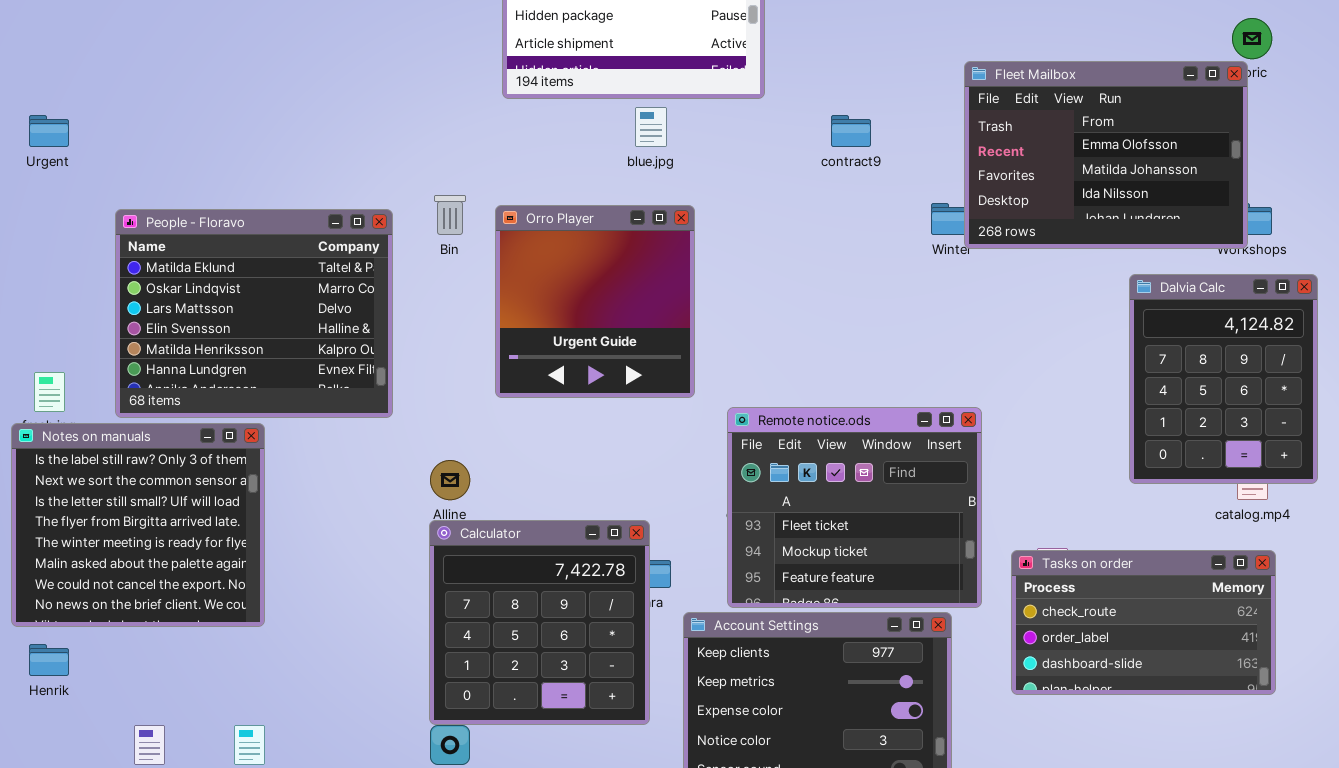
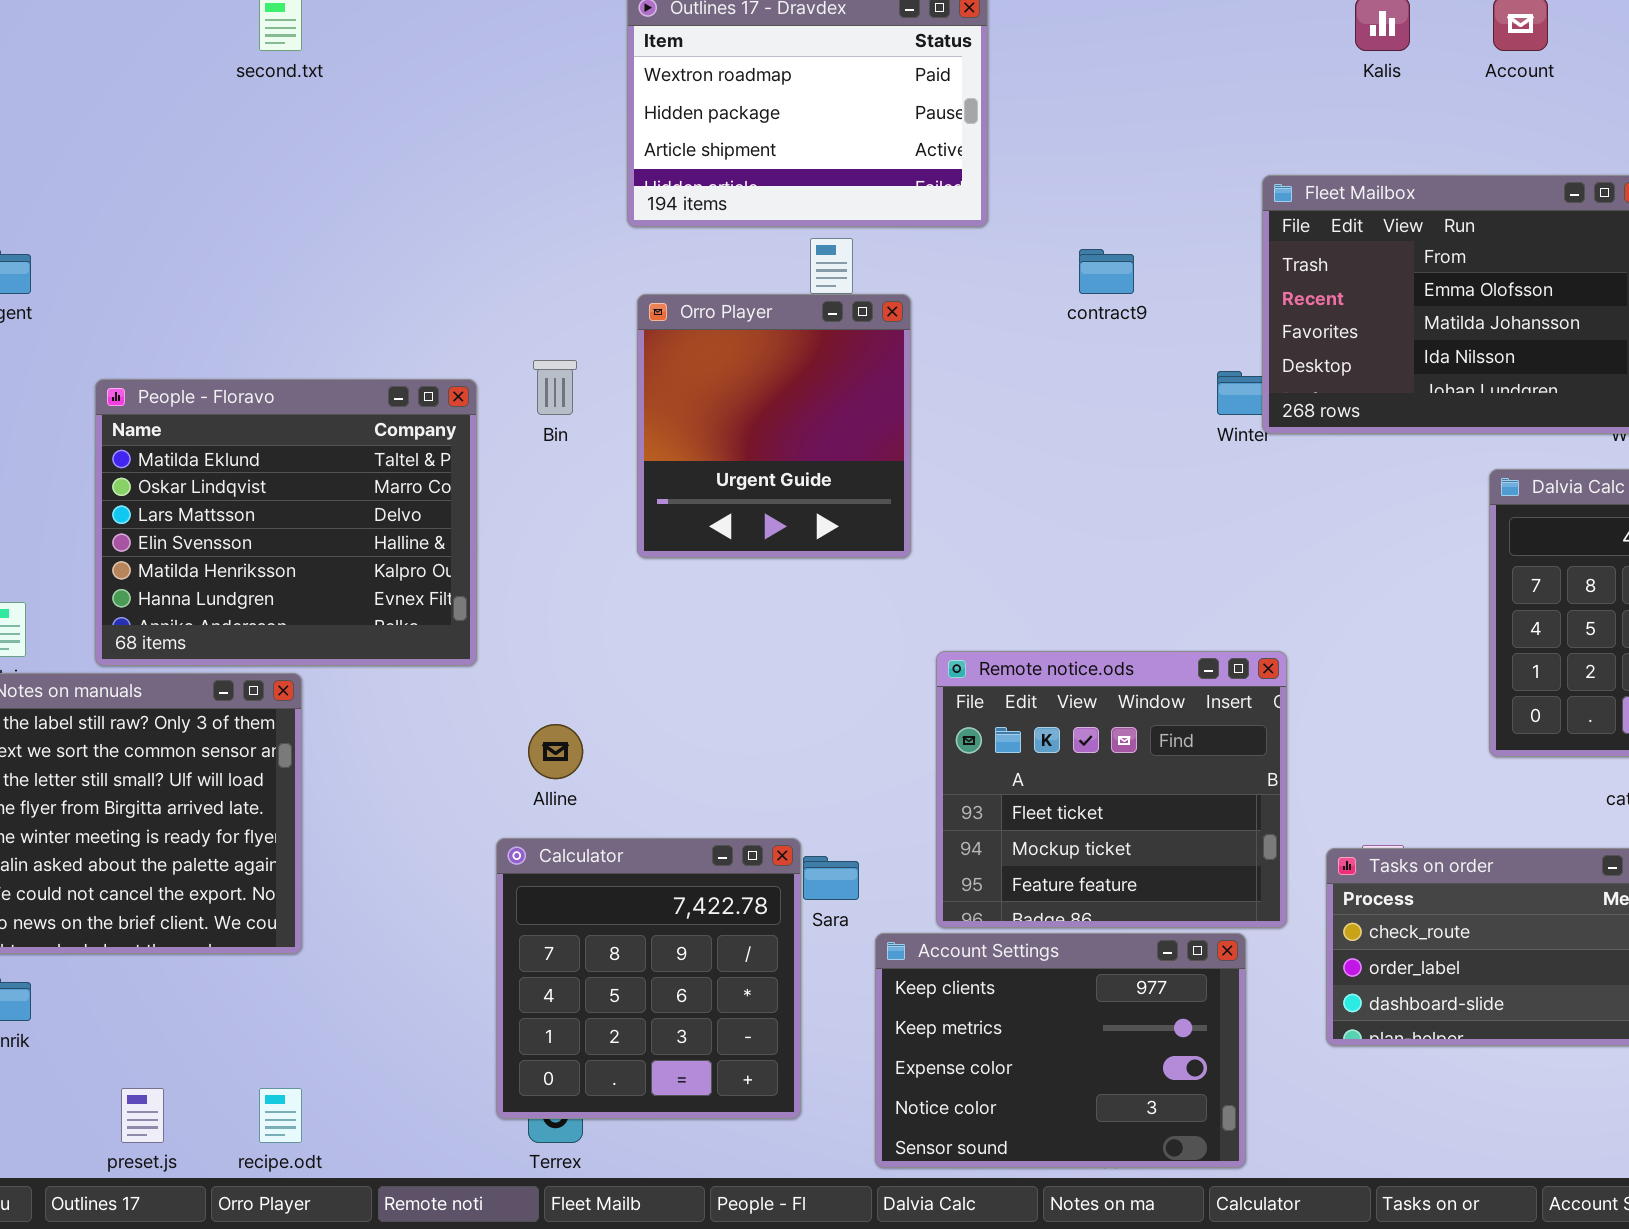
Orro Player: [495,205,695,398] -> [637,294,911,558], moved
Calculator: [429,520,650,725] -> [496,838,801,1119], moved

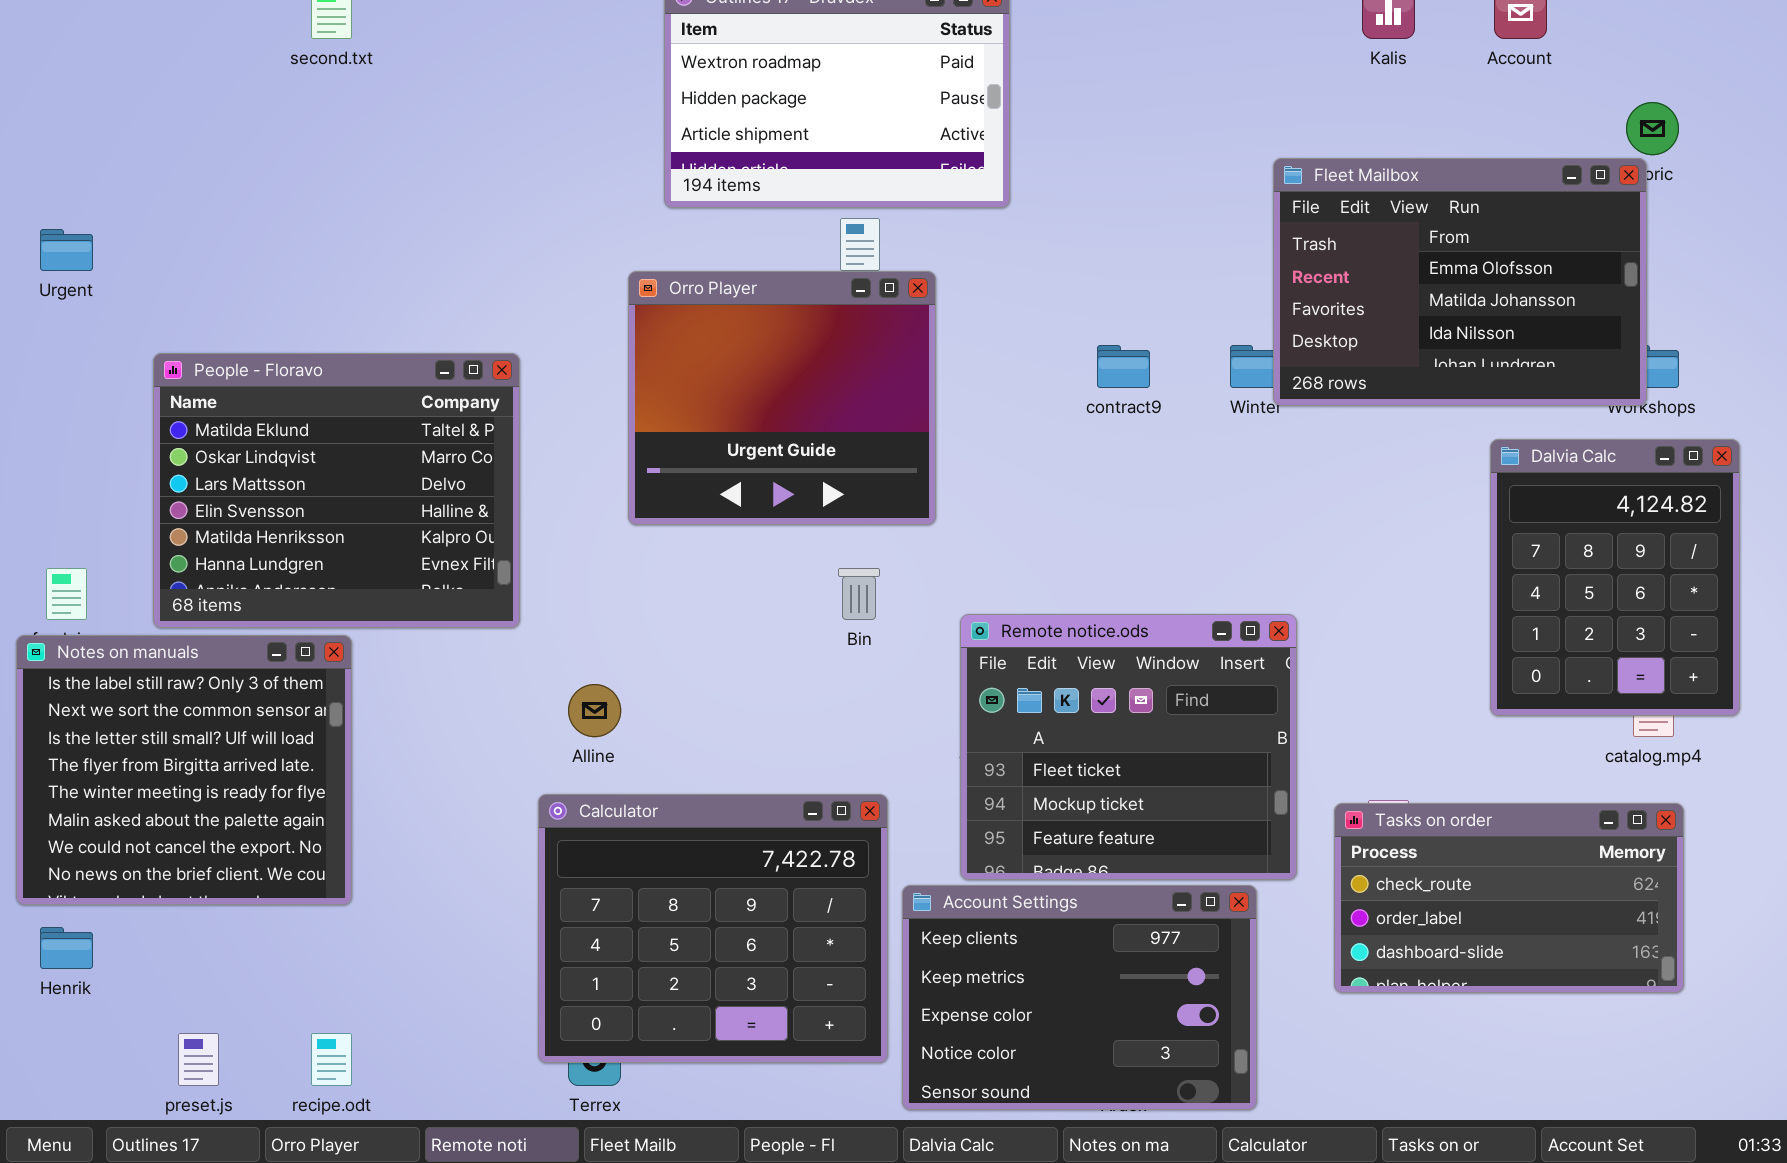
contract9: [1079,249,1134,294] -> [1097,345,1150,388], moved
Orro Player: [637,294,911,558] -> [628,271,936,525], resized
Bin: [533,360,577,415] -> [838,568,880,620], moved
Calculator: [496,838,801,1119] -> [538,794,888,1063], resized

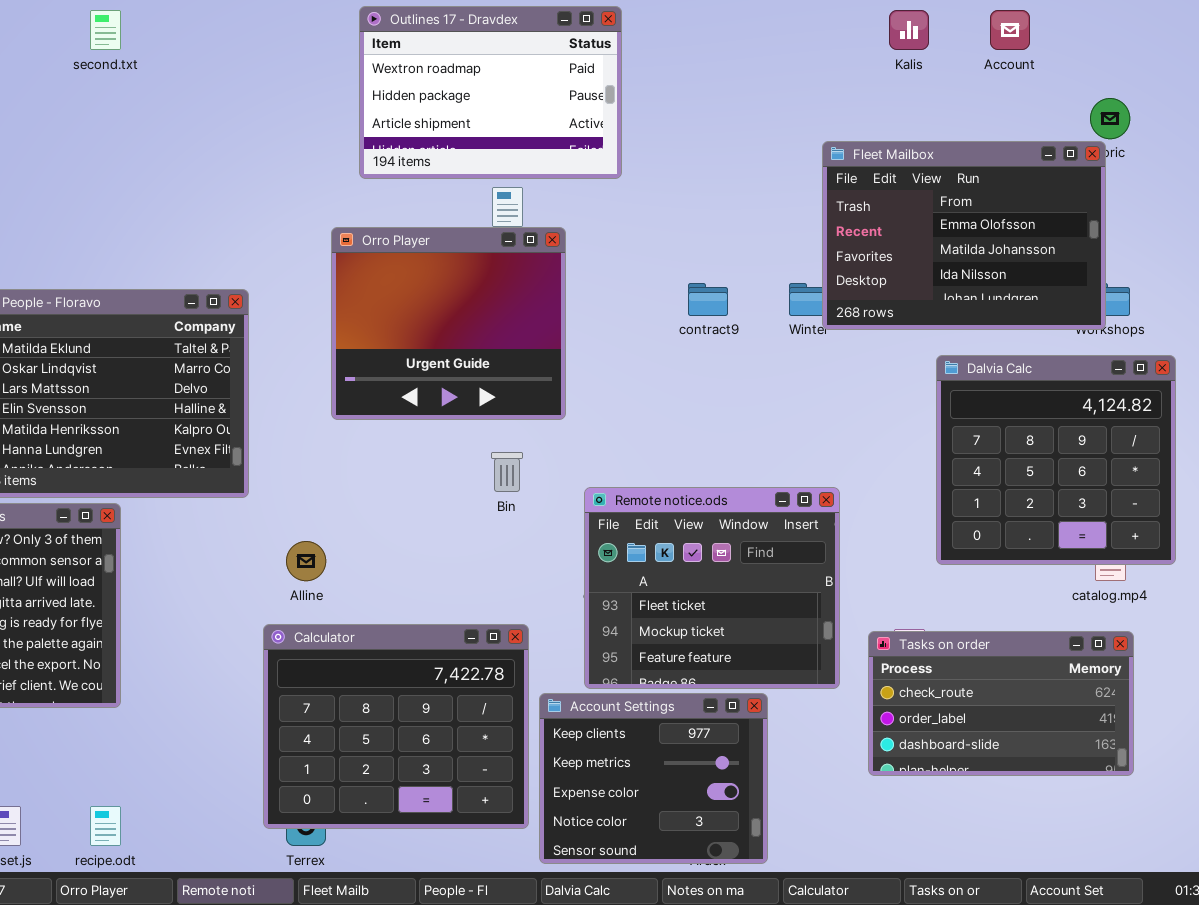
Dalvia Calc: [1490,439,1740,716] -> [936,355,1176,565], resized
Account Settings: [902,885,1257,1110] -> [539,693,768,864], resized

